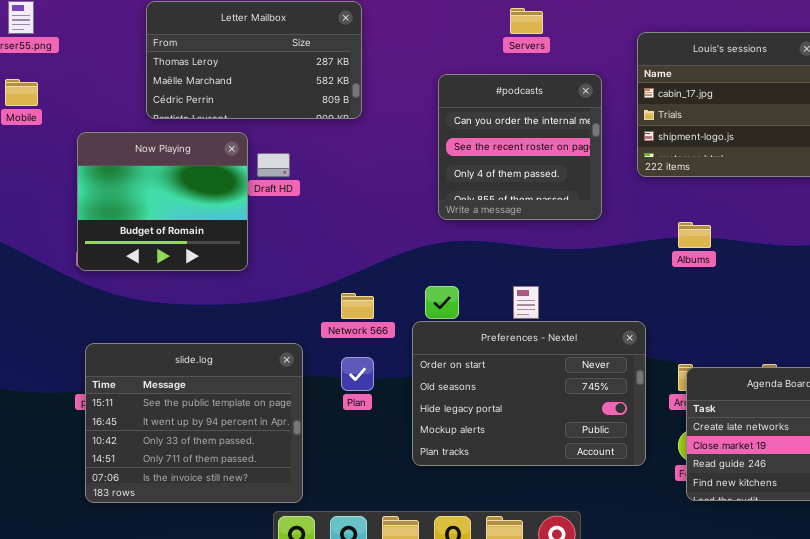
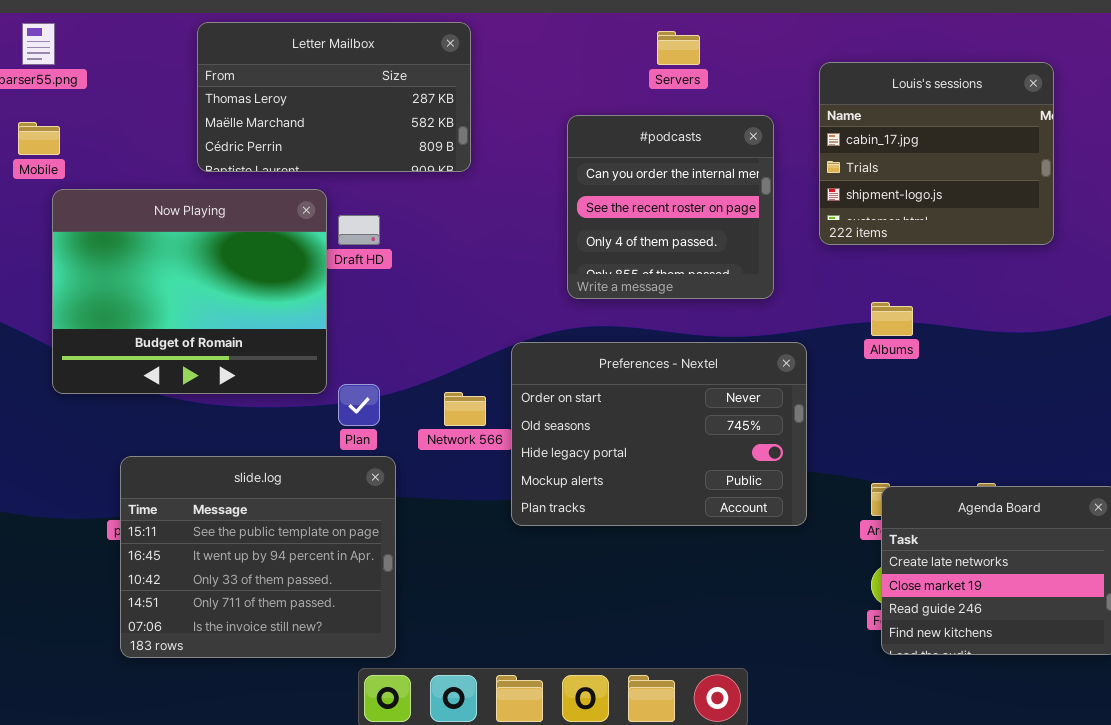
Now Playing: [77,132,248,271] -> [52,189,327,394], resized
Preferences - Nextel: [412,321,646,466] -> [511,342,807,526], moved
Plan: [341,357,374,391] -> [338,384,380,426], moved

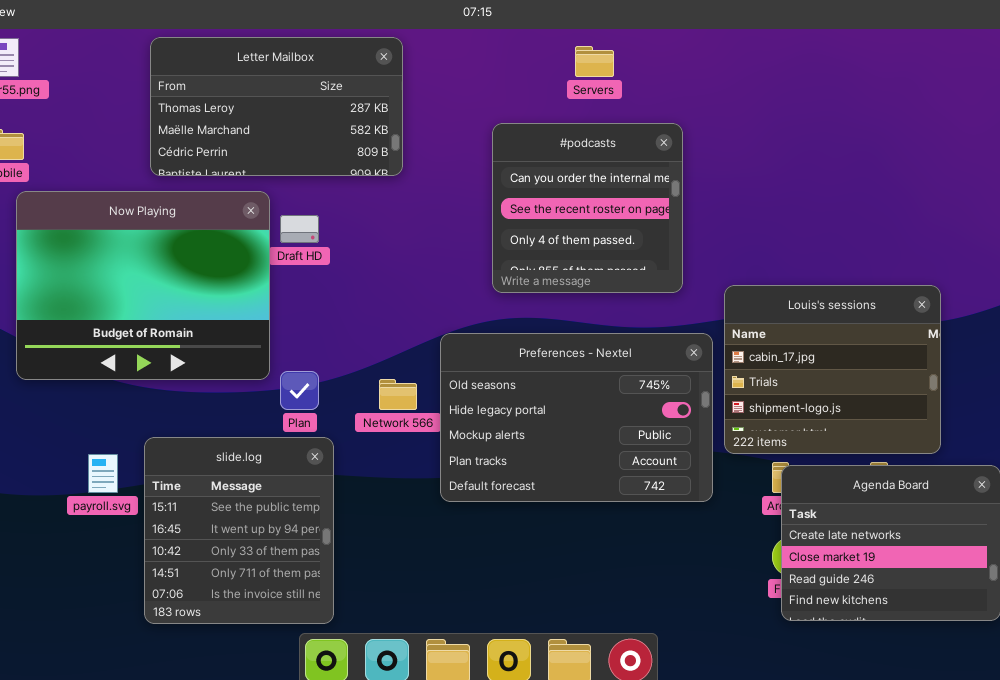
Louis's sessions: [819,62,1054,245] -> [724,285,941,454], moved
Preferences - Nextel: [511,342,807,526] -> [440,333,713,502], scrolled down 1 row
slide.log: [120,456,396,658] -> [144,437,334,624], resized

